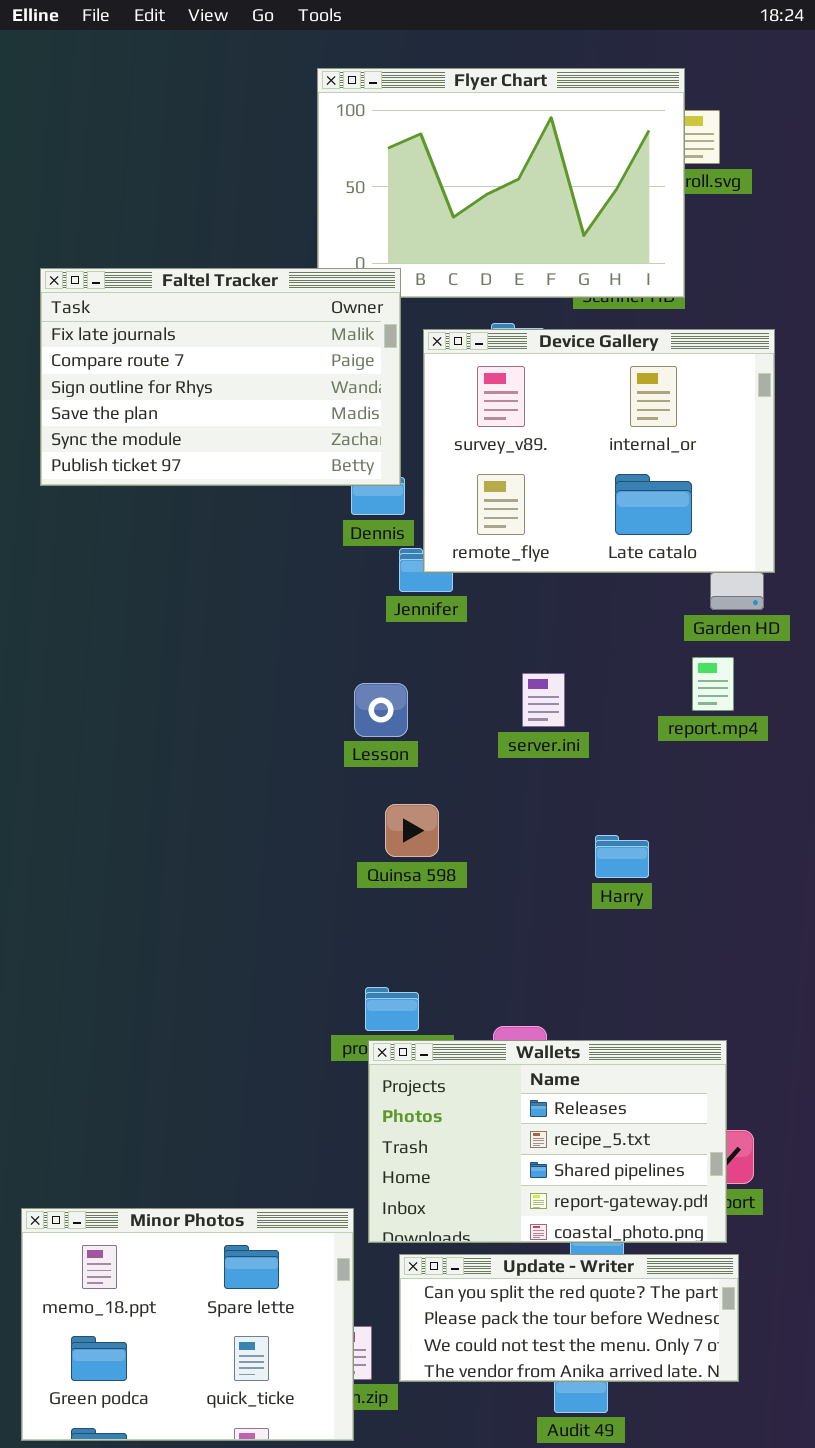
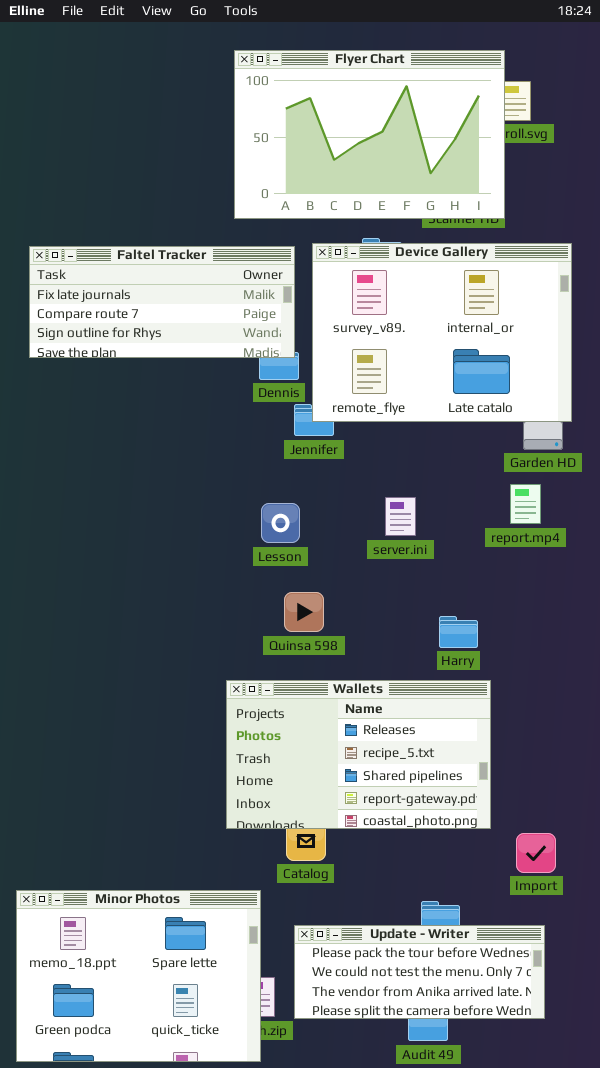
Faltel Tracker: [40,268,401,486] -> [29,246,295,358], resized
Wallets: [368,1040,727,1243] -> [226,680,491,829], moved
Update - Writer: [399,1254,739,1382] -> [294,925,545,1019], scrolled down 1 row

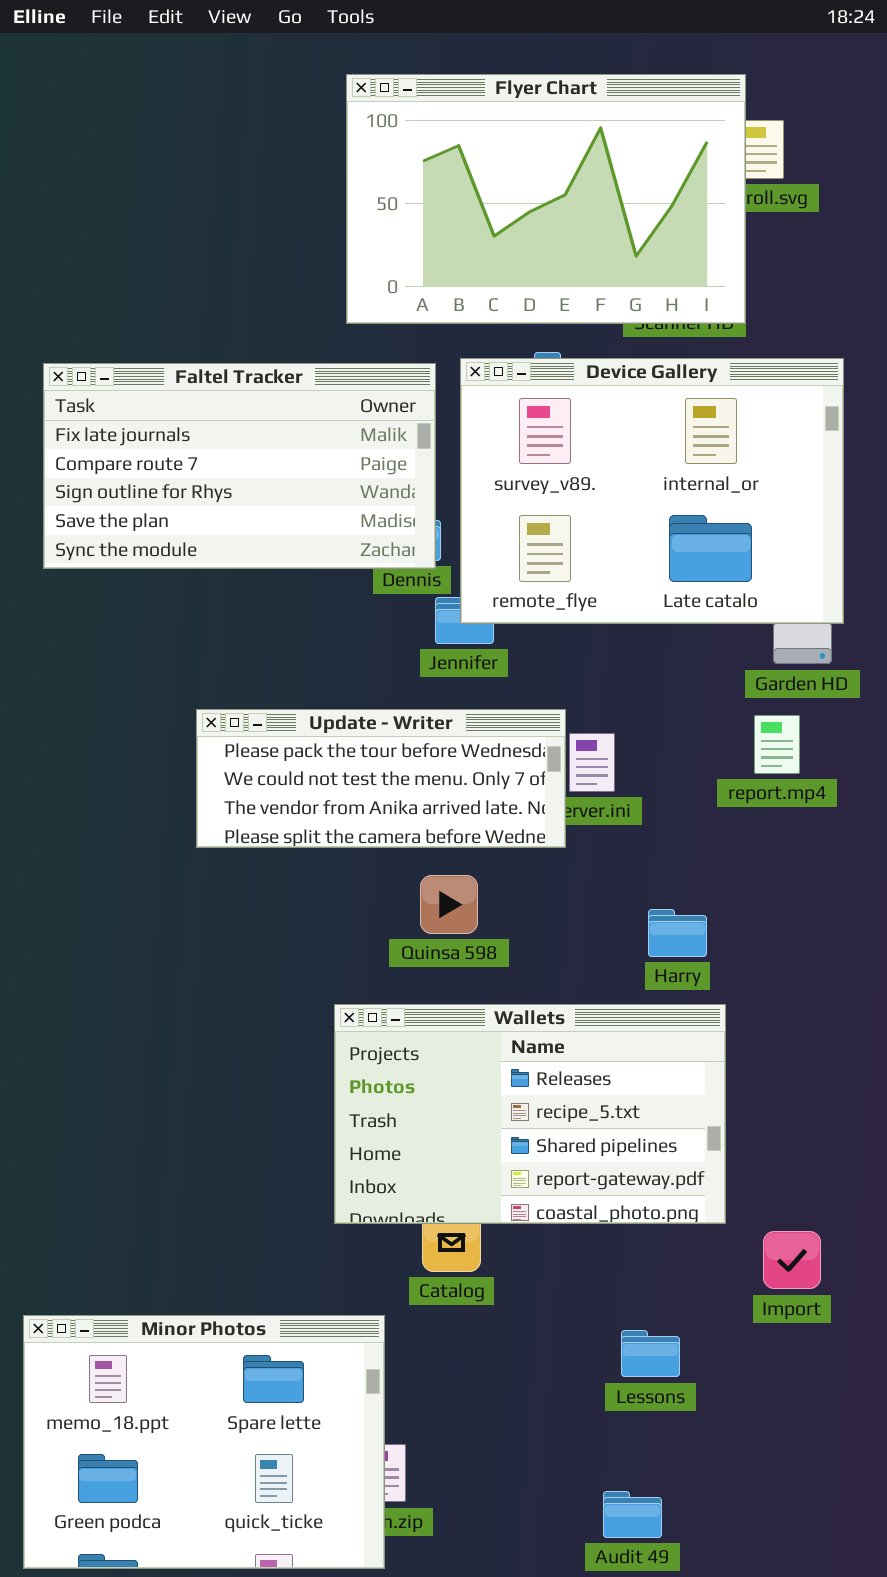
Faltel Tracker: [29,246,295,358] -> [43,363,436,569], resized
Update - Writer: [294,925,545,1019] -> [196,709,566,848], moved

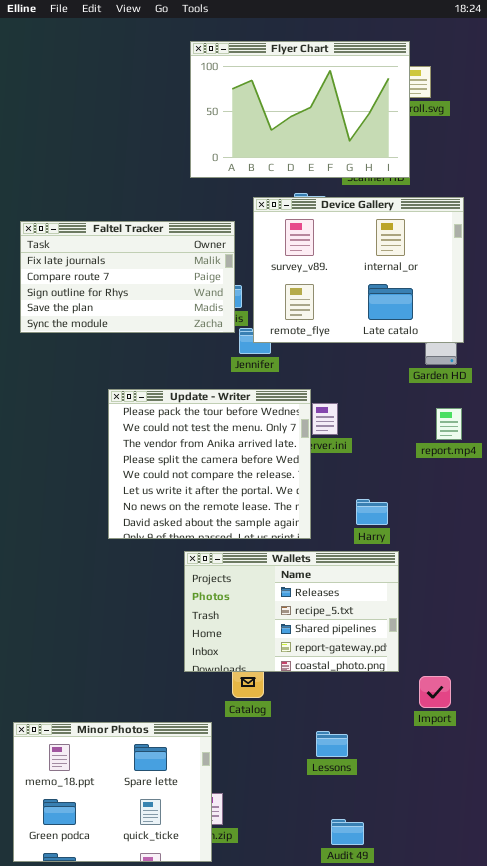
Faltel Tracker: [43,363,436,569] -> [20,221,235,333], moved
Update - Writer: [196,709,566,848] -> [108,389,311,539], resized
report.mp4: [754,715,800,774] -> [436,408,462,440], moved
Lessons: [621,1330,680,1377] -> [316,731,348,757], moved

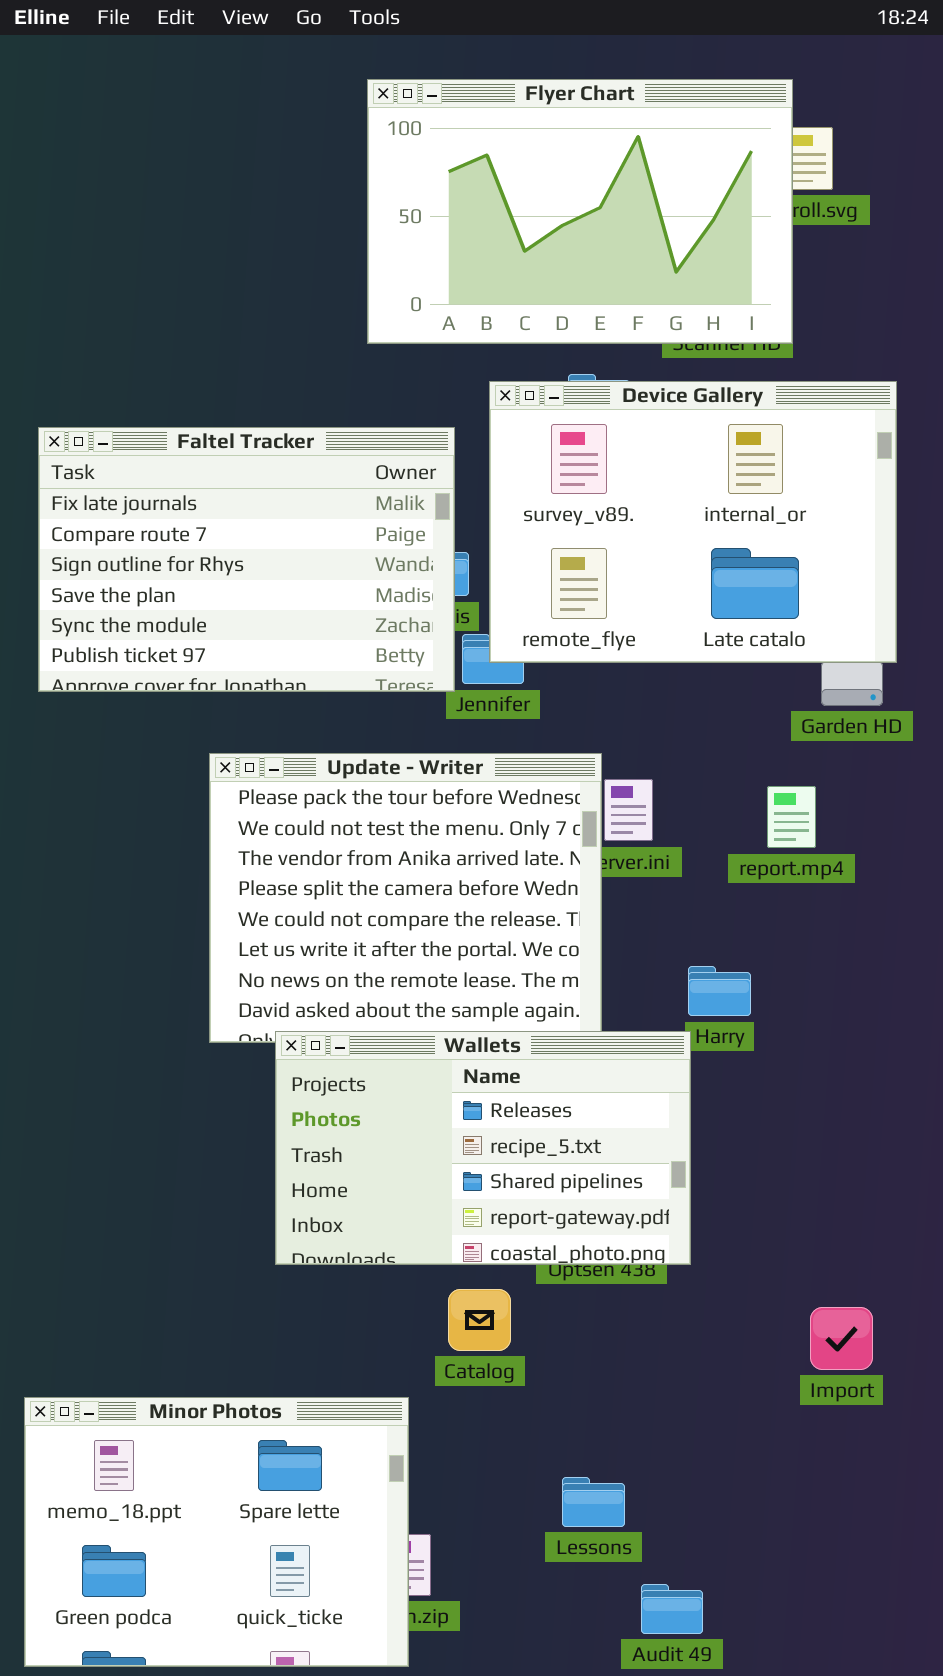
Faltel Tracker: [20,221,235,333] -> [38,427,455,692], resized
report.mp4: [436,408,462,440] -> [767,786,816,848], moved
Wallets: [184,551,399,672] -> [275,1031,691,1265], moved
Lessons: [316,731,348,757] -> [562,1477,625,1527], moved

